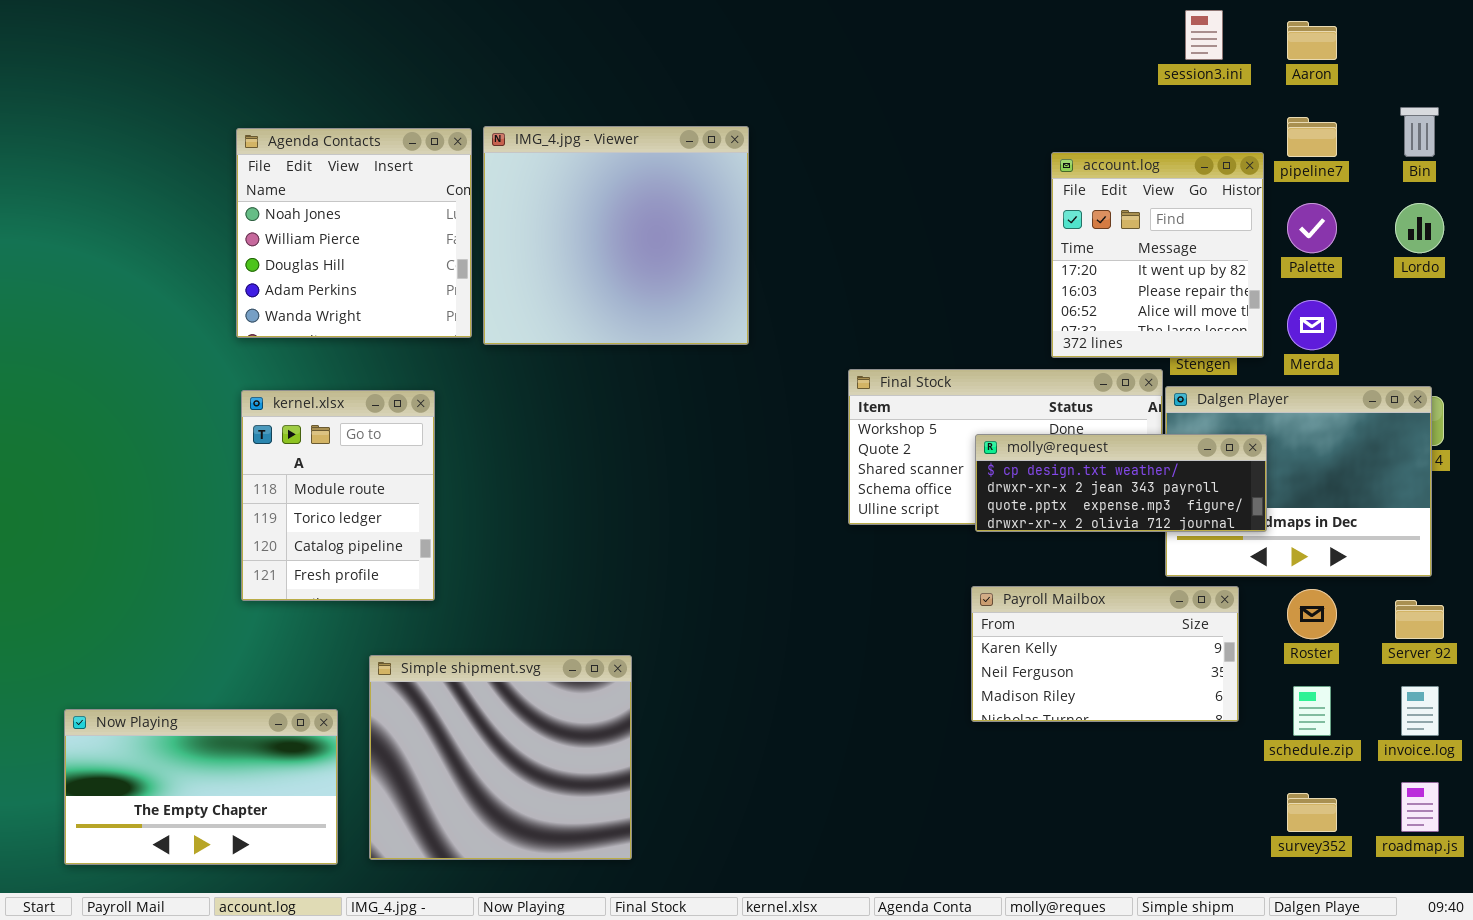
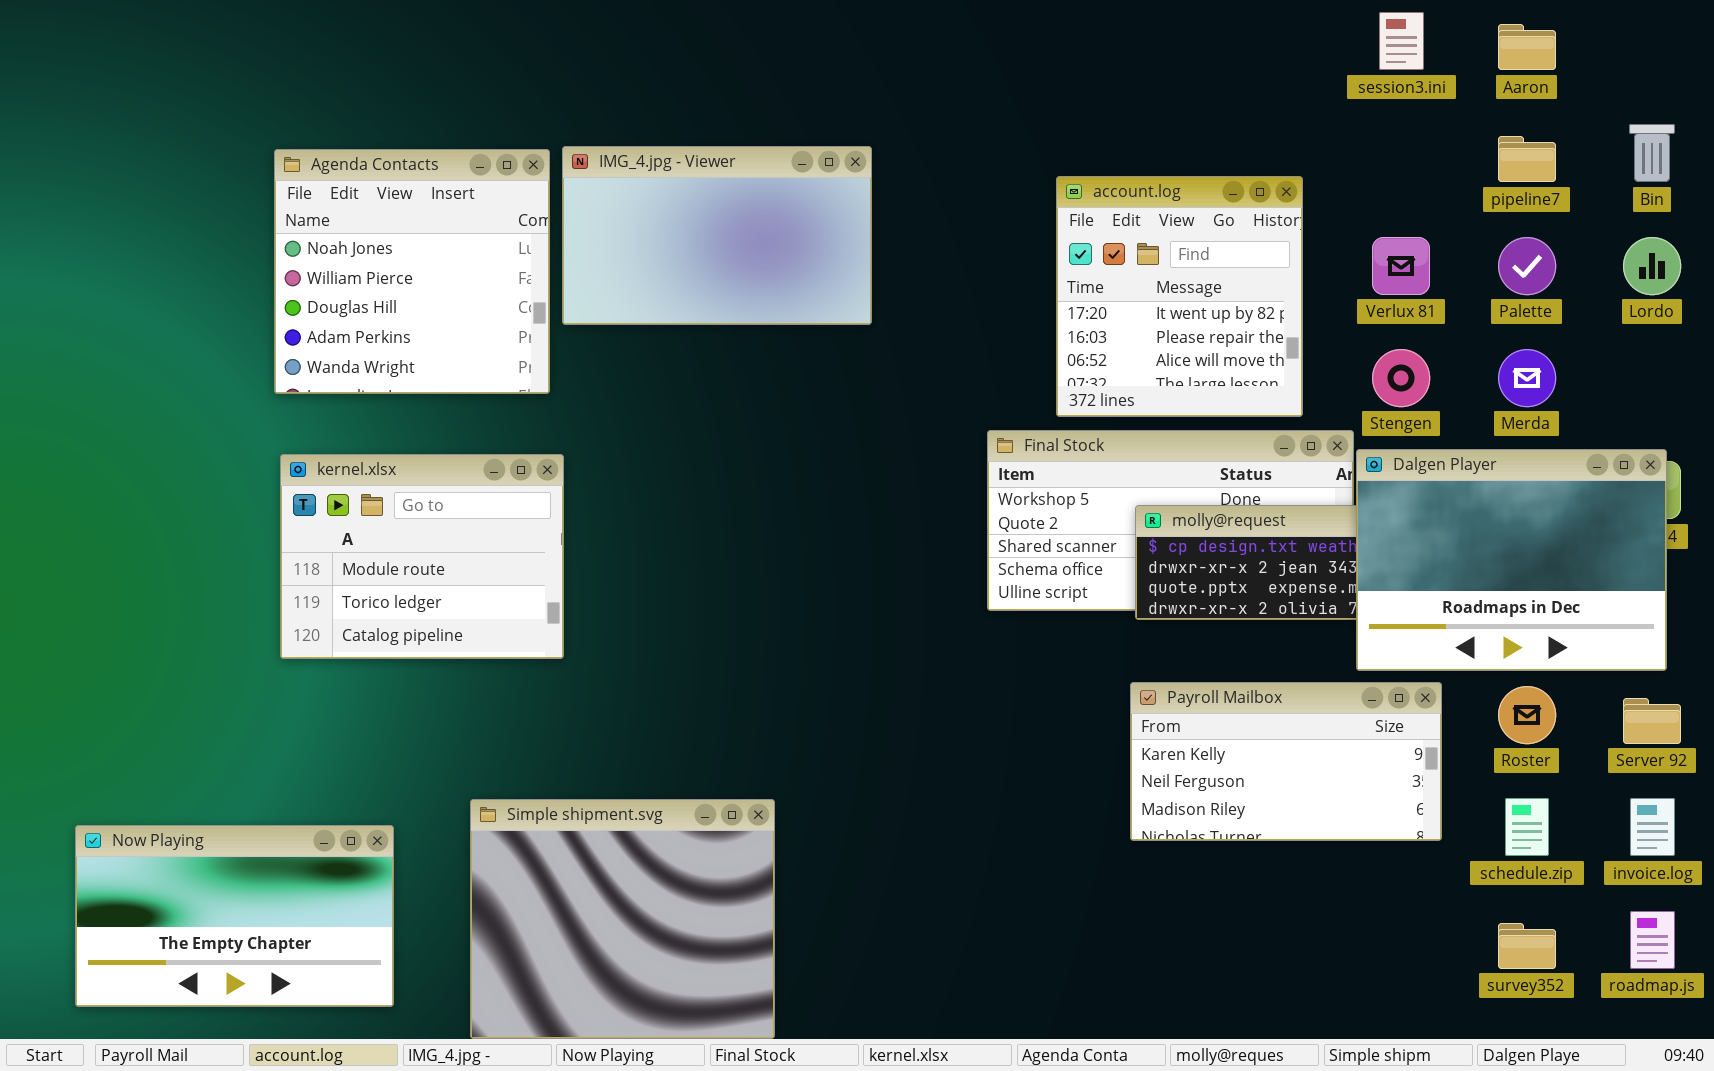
IMG_4.jpg - Viewer: [483,126,749,345] -> [562,146,872,325], resized
account.log: [1051,152,1264,358] -> [1056,176,1303,417], moved
Dalgen Player: [1165,386,1432,577] -> [1356,449,1667,671], raised
kernel.xlsx: [241,390,435,601] -> [280,454,564,659], resized
Simple shipment.svg: [369,655,632,860] -> [470,799,775,1039], moved

